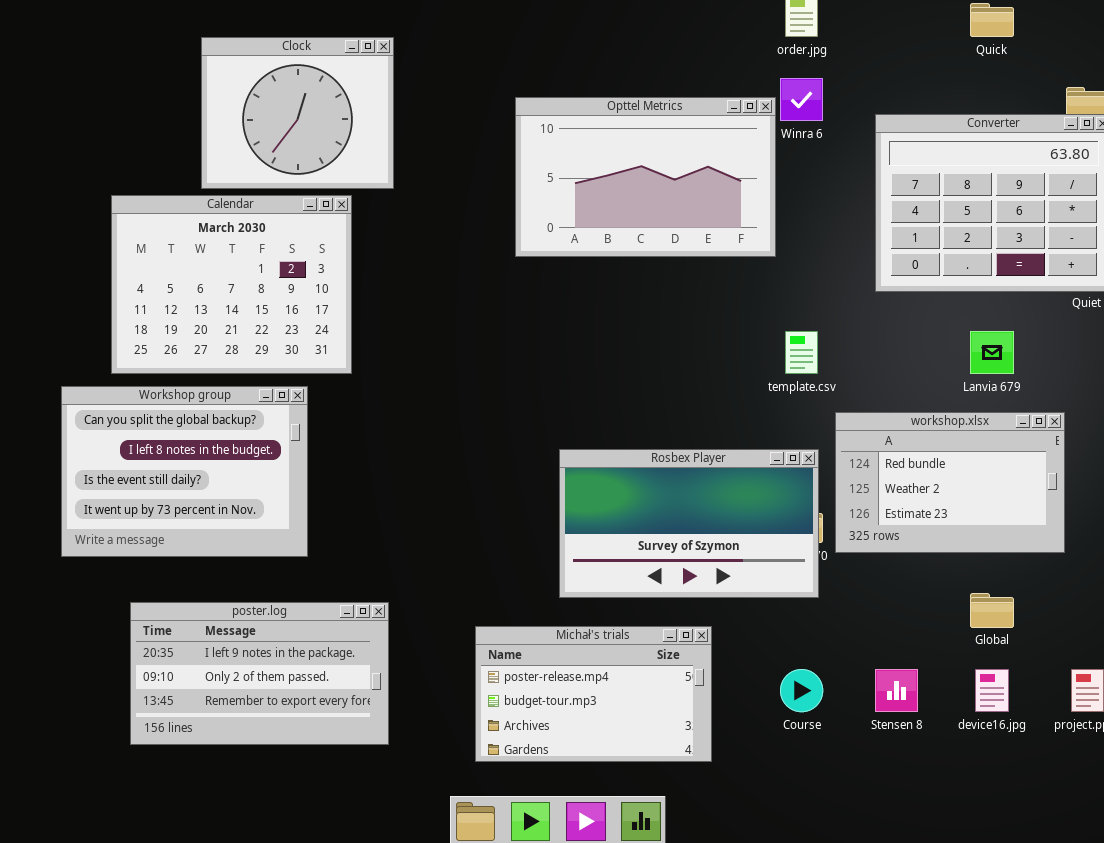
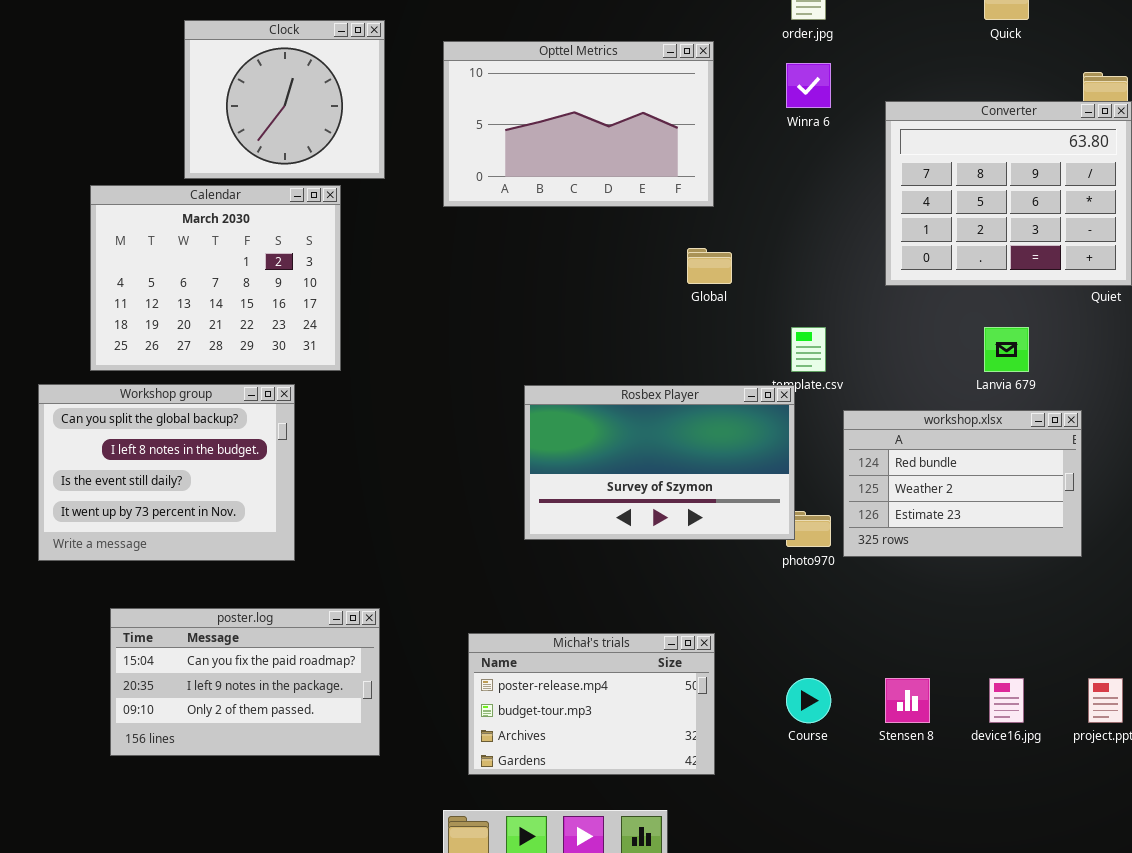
Opttel Metrics: [515,97,776,257] -> [443,41,714,207], moved
Rosbex Player: [559,449,819,598] -> [524,385,795,540], moved
Global: [970,593,1014,628] -> [687,248,732,284], moved
poster.log: [130,602,389,745] -> [110,608,380,756], scrolled up 1 row

